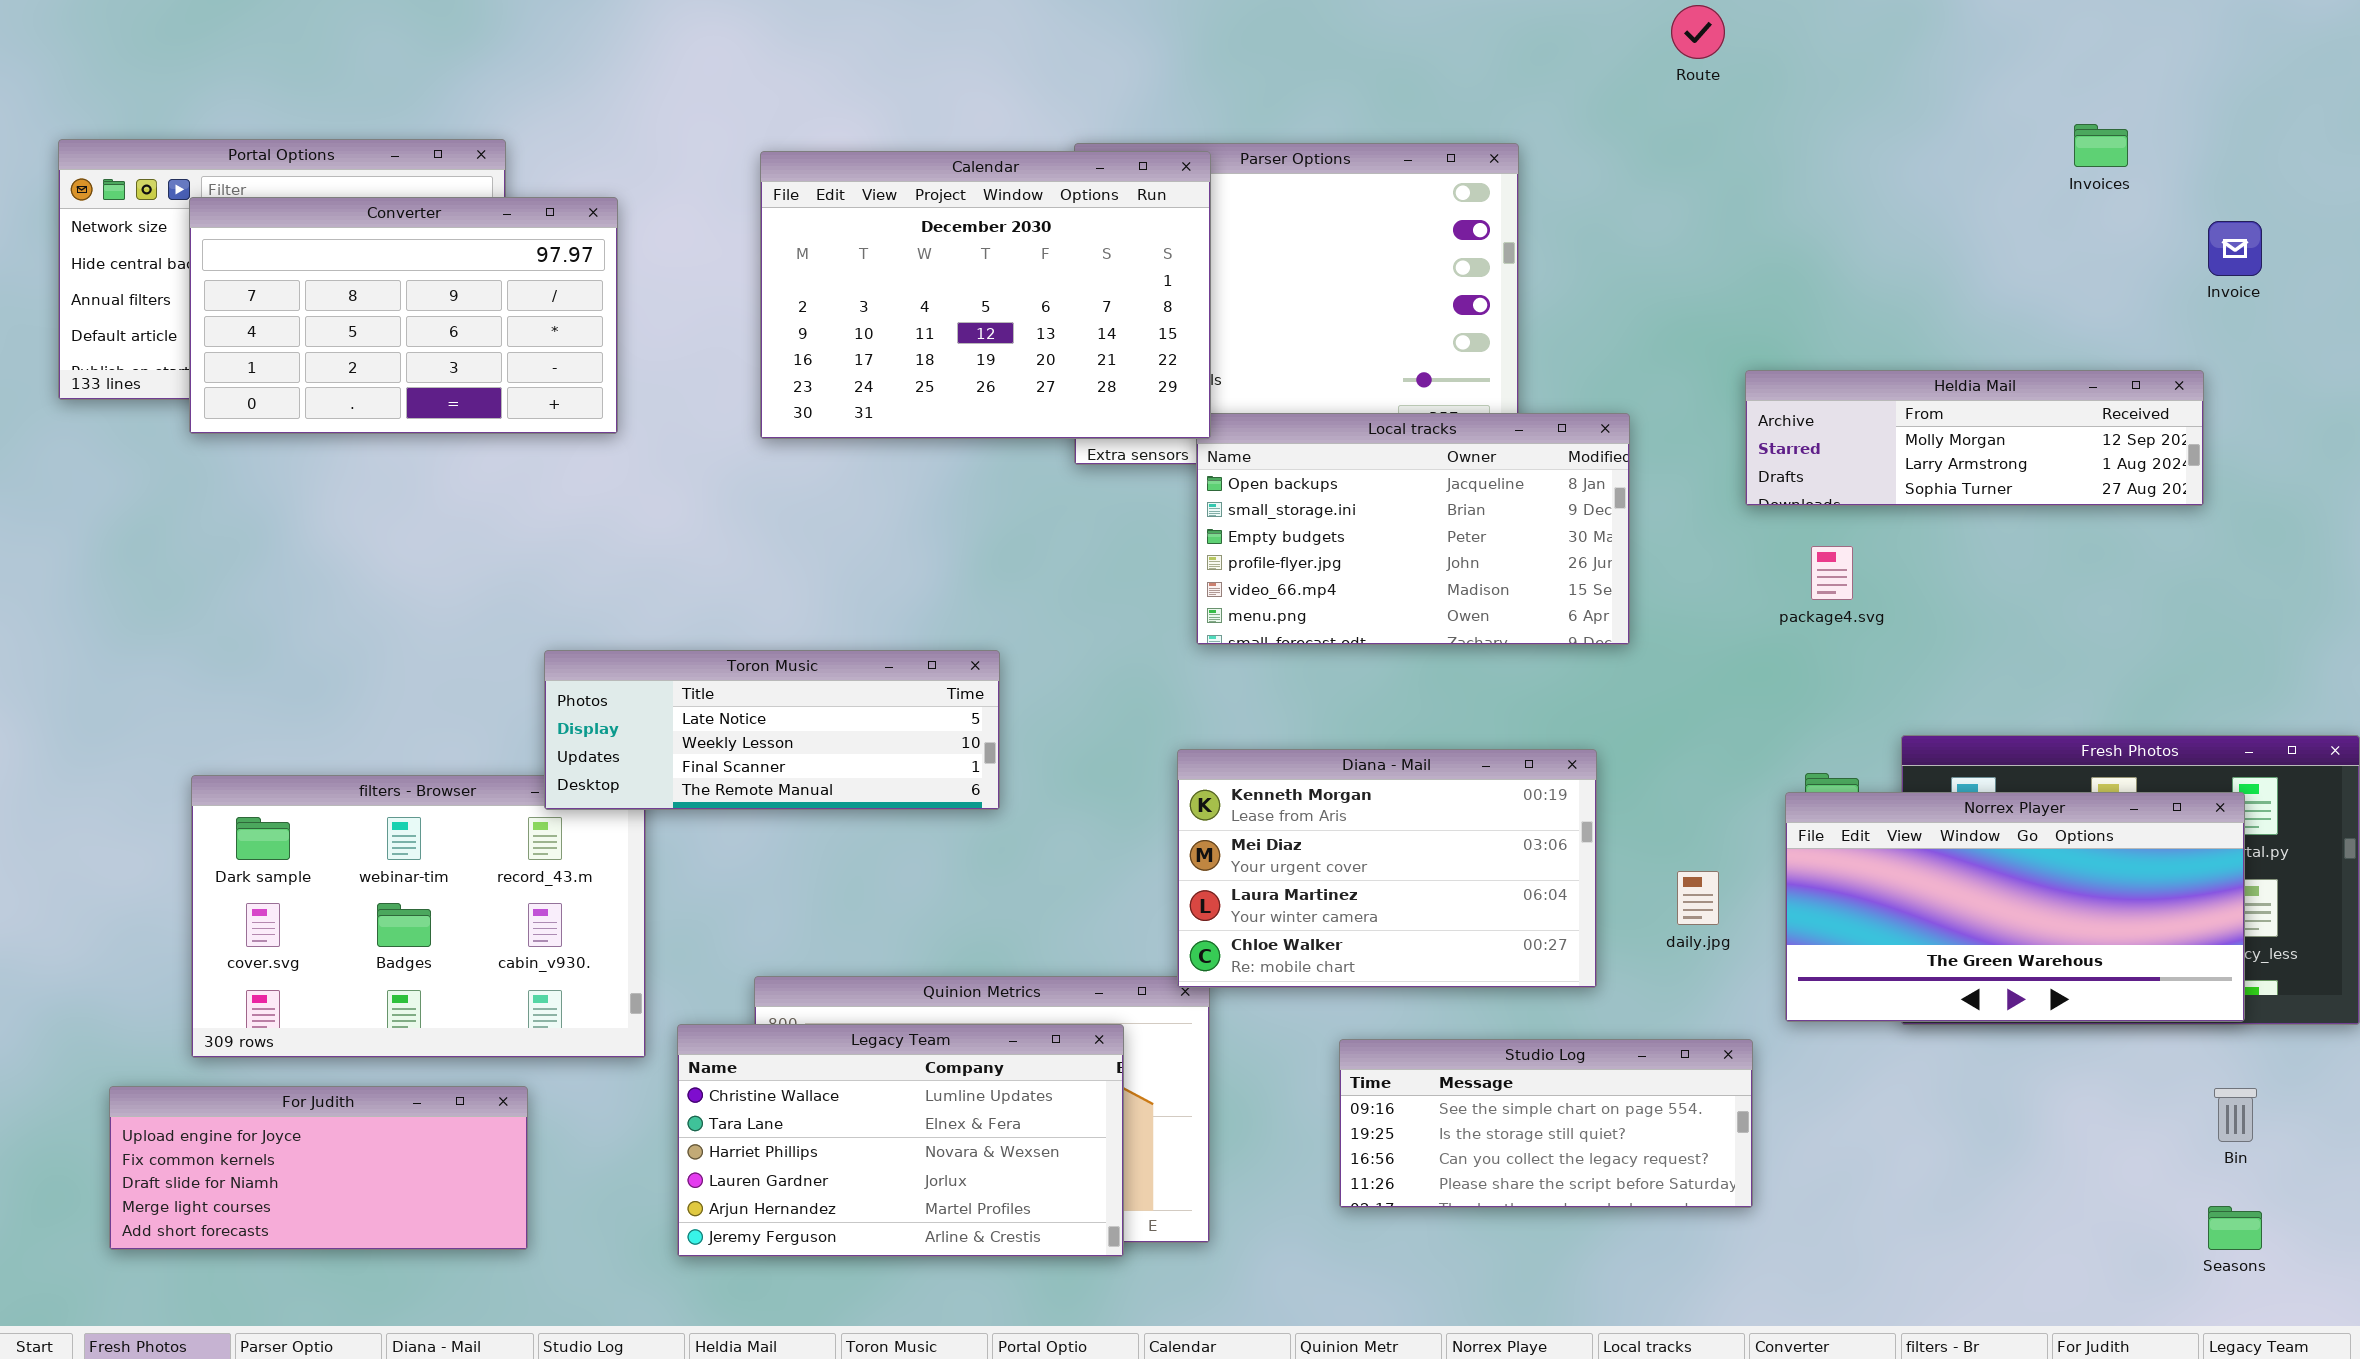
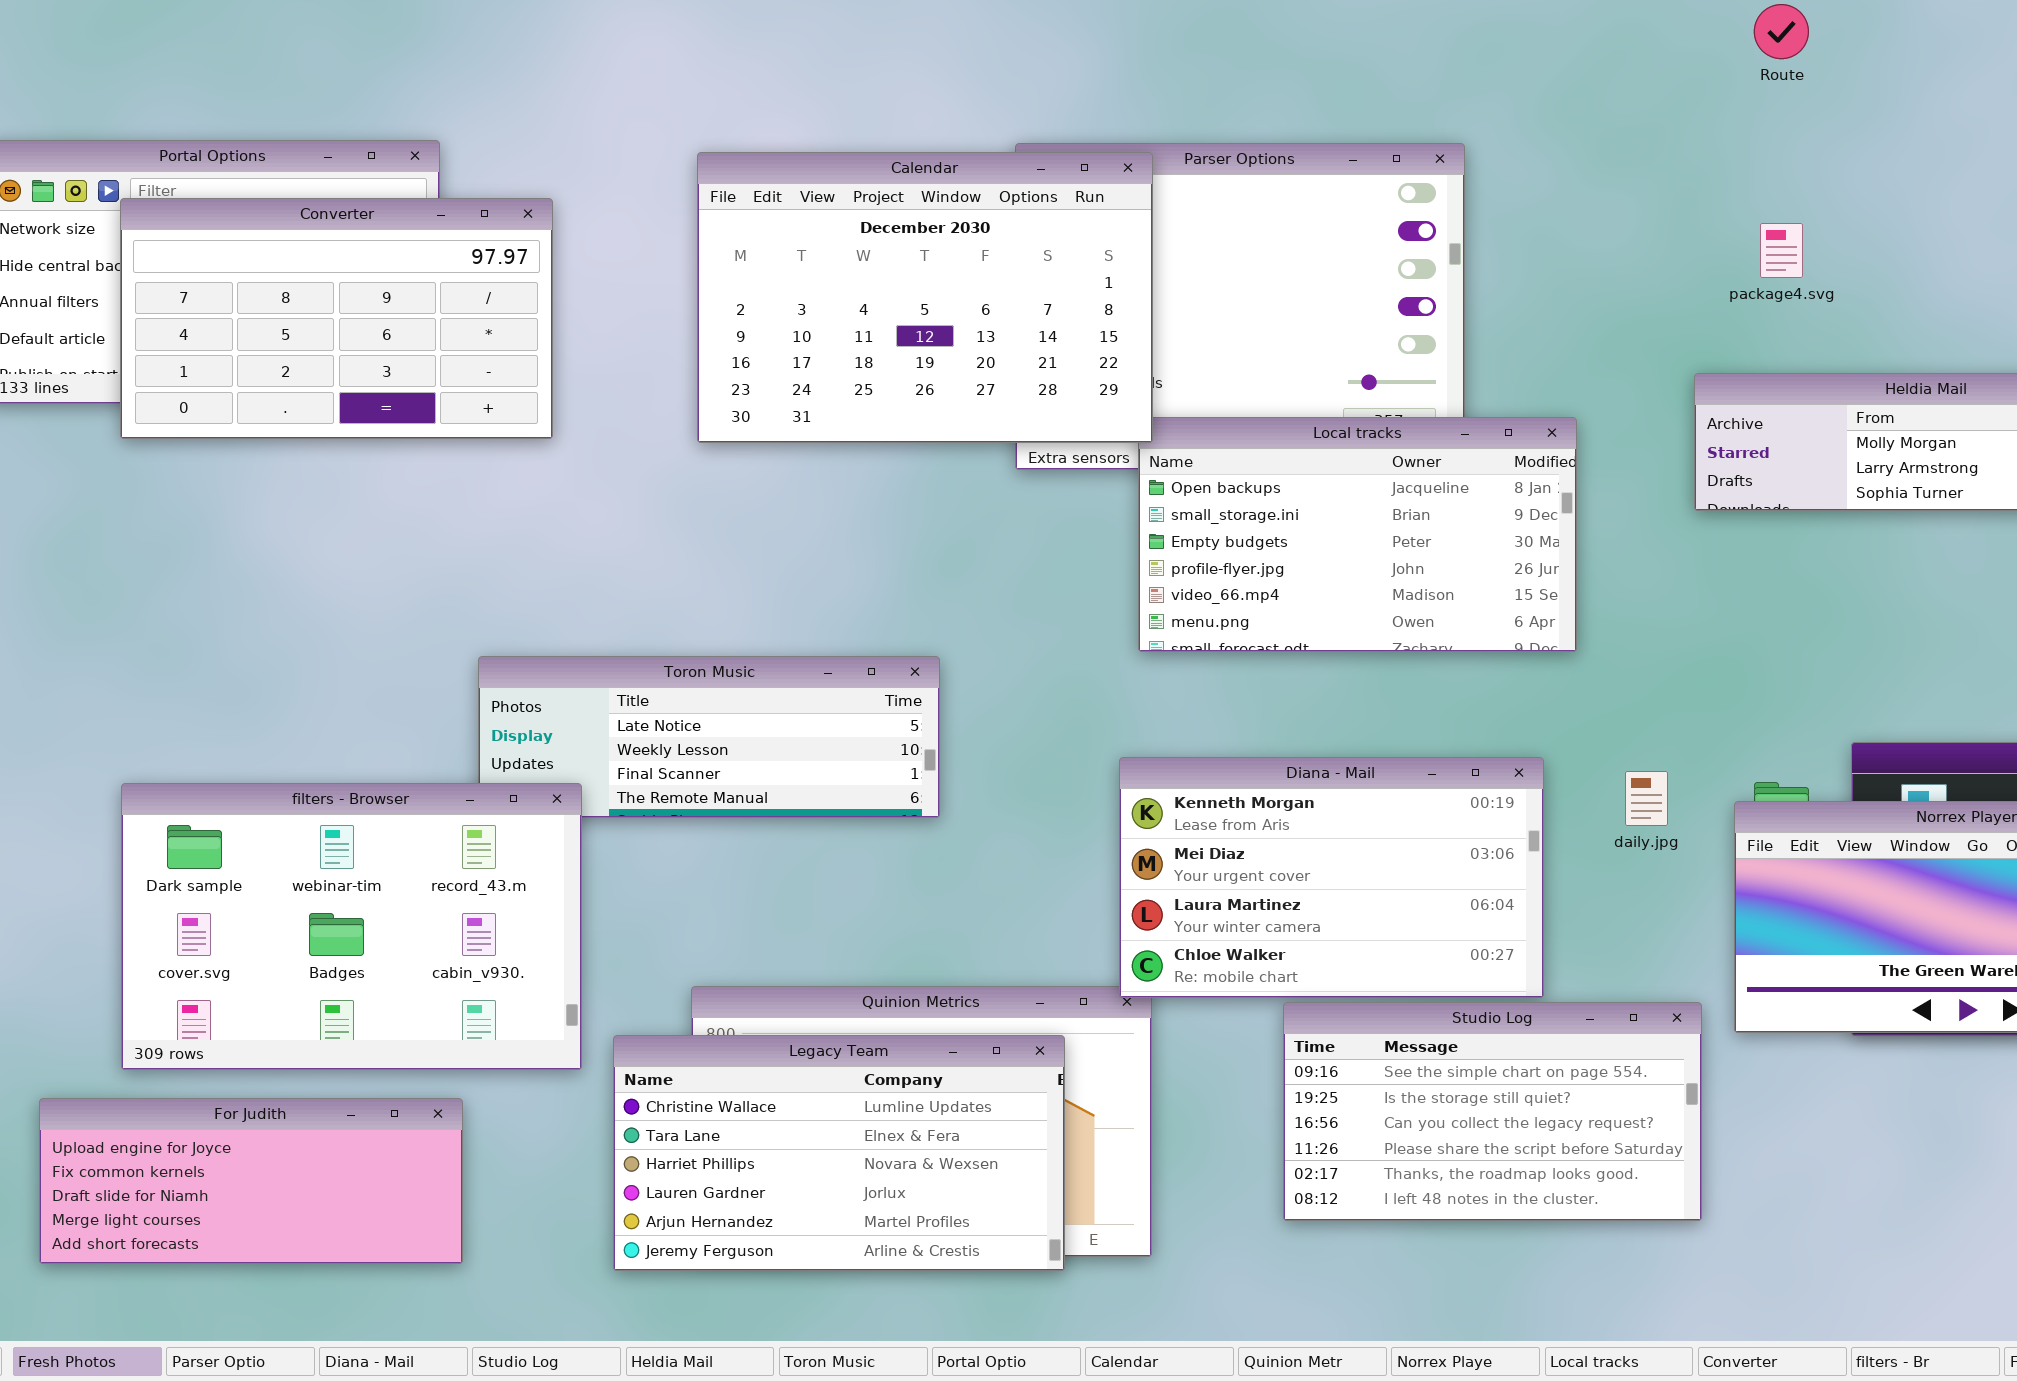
Route: [1671,5,1725,59] -> [1754,4,1809,59], moved
package4.svg: [1811,546,1853,600] -> [1760,223,1803,278], moved
filters - Browser: [191,775,646,1058] -> [121,783,582,1070], raised
daily.jpg: [1677,871,1719,925] -> [1625,771,1668,826], moved
Studio Log: [1339,1039,1753,1208] -> [1283,1002,1702,1221], resized

